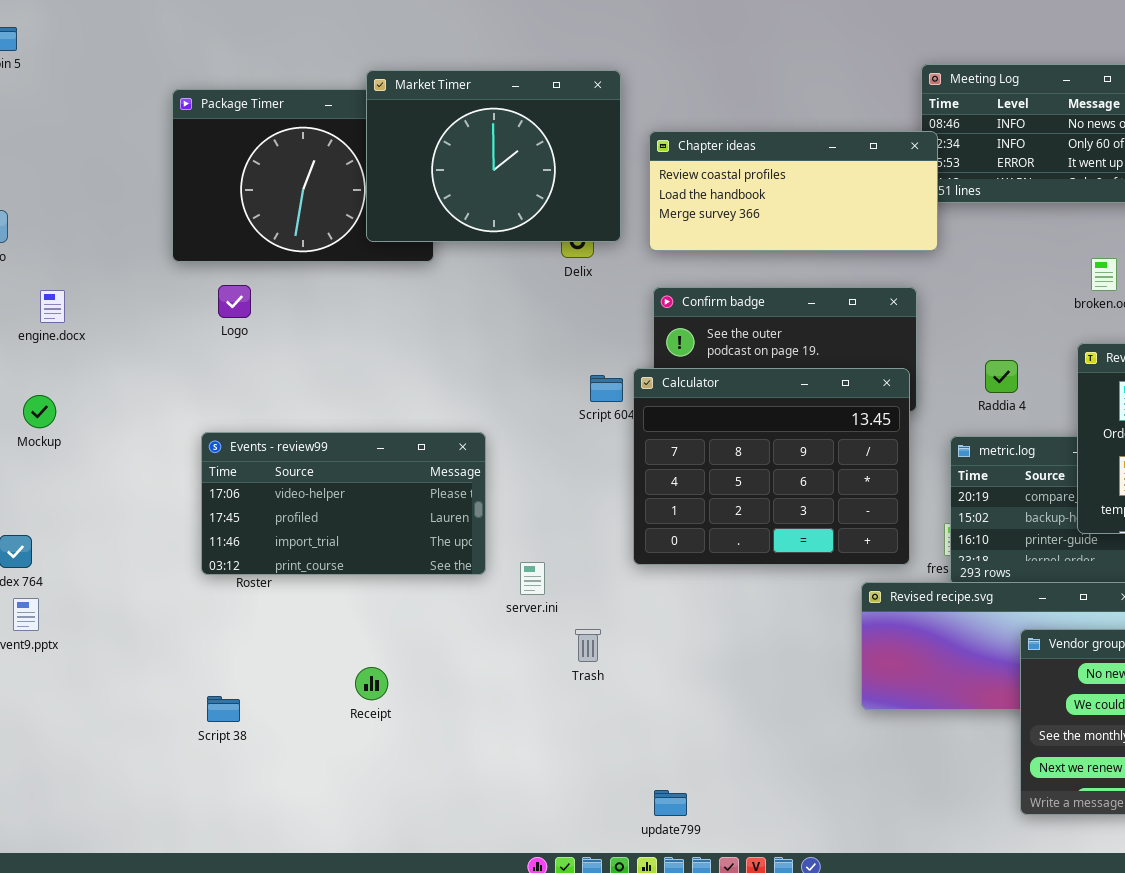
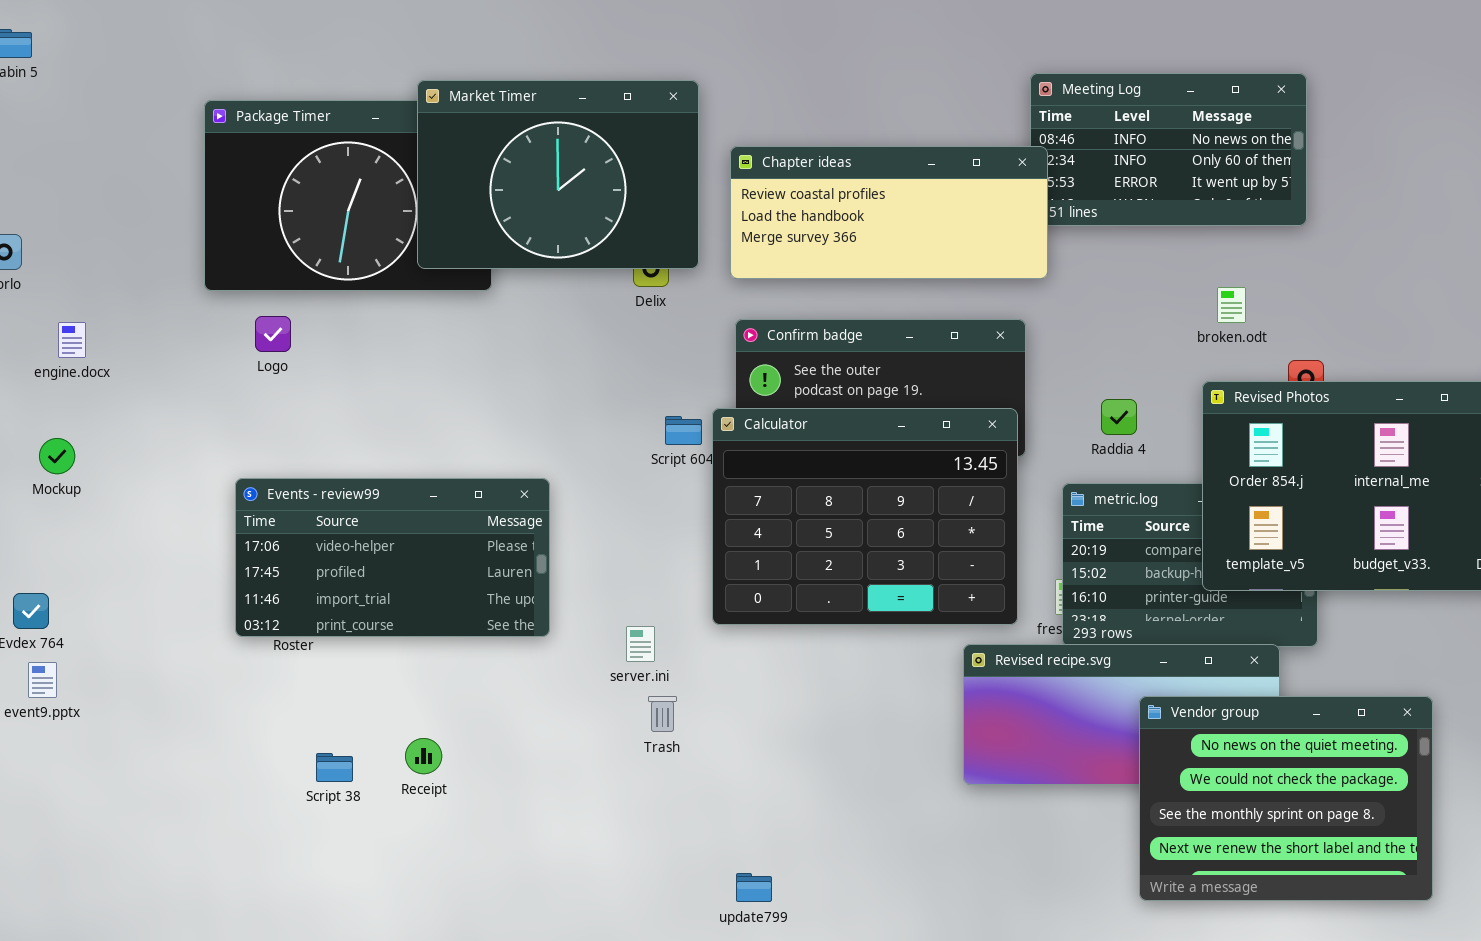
server.ini: [520,562,545,595] -> [626,626,655,662], moved
Script 38: [207,696,240,722] -> [316,753,353,782], moved

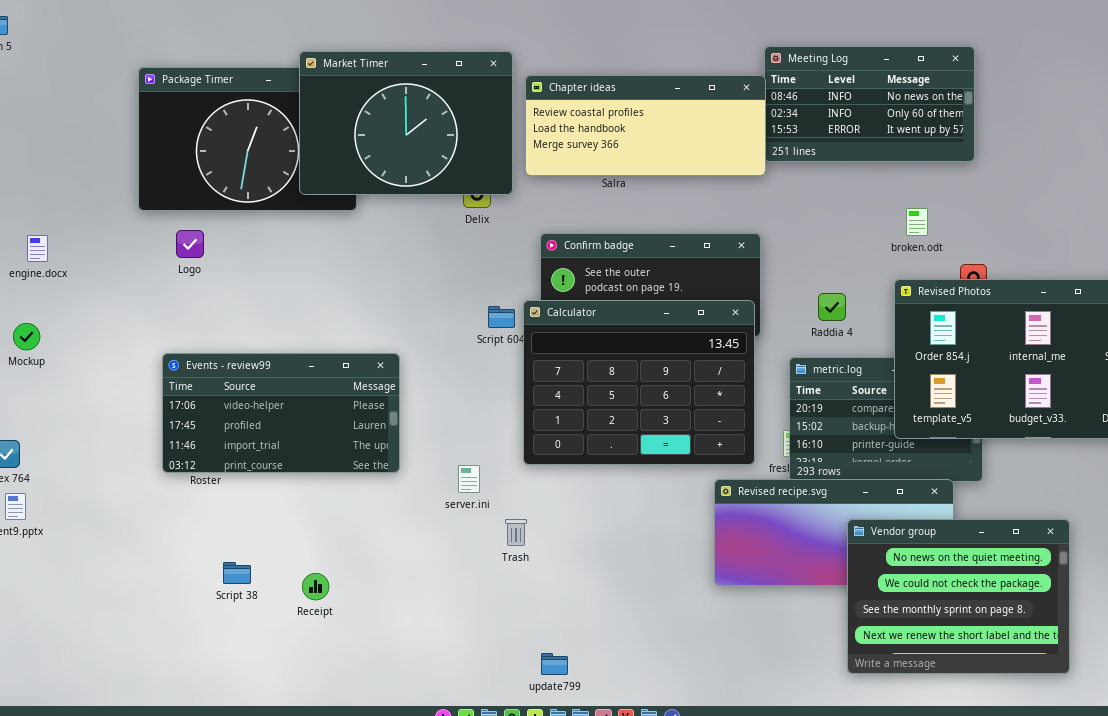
Chapter ideas: [730,146,1048,279] -> [525,75,766,176], moved
Trash: [648,696,677,732] -> [505,519,527,546], moved
Receipt: [405,738,442,774] -> [302,573,329,600], moved

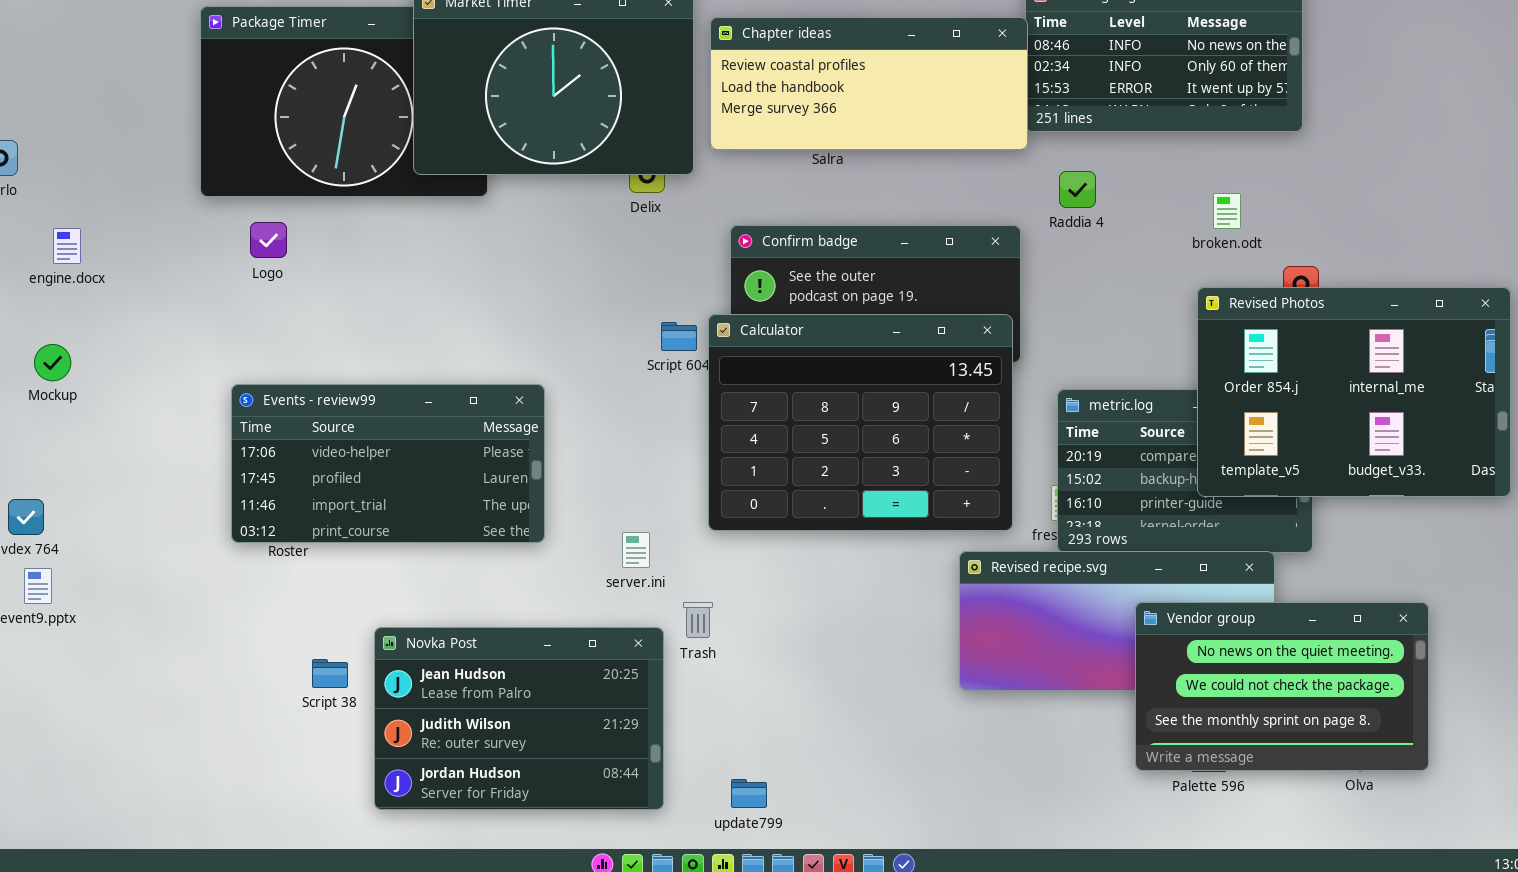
Raddia 4: [818,293,846,321] -> [1059,171,1096,208], moved
Vendor group: [847,519,1070,674] -> [1135,602,1429,771], resized
Novka Post: none -> [374,627,664,810], opened

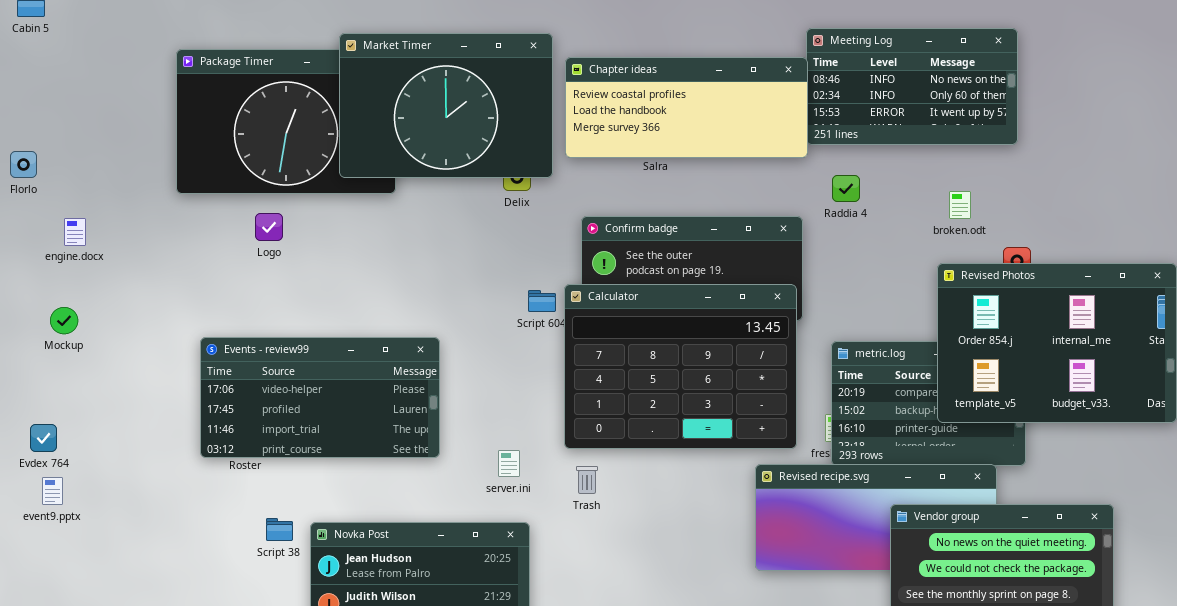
Logo: [250,222,287,258] -> [255,213,283,241], moved
Trash: [683,602,713,638] -> [576,466,598,494], moved
Script 38: [312,659,348,688] -> [266,518,293,541], moved

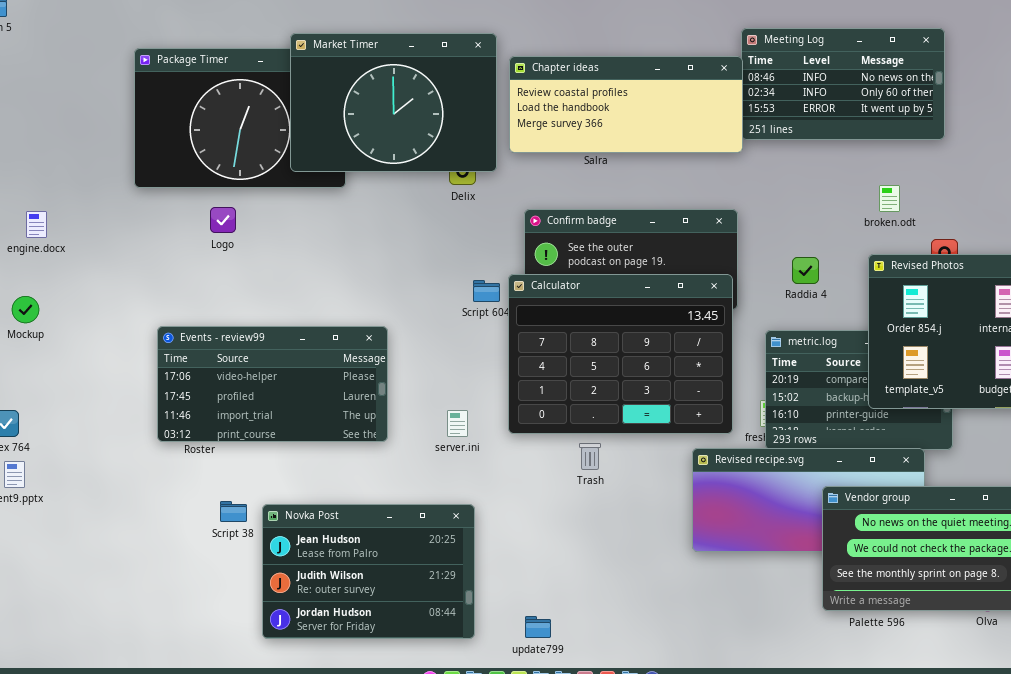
Raddia 4: [832,175,860,202] -> [792,257,819,284], moved
server.ini: [498,450,520,477] -> [447,410,468,437], moved
Trash: [576,466,598,494] -> [579,443,601,470], moved

